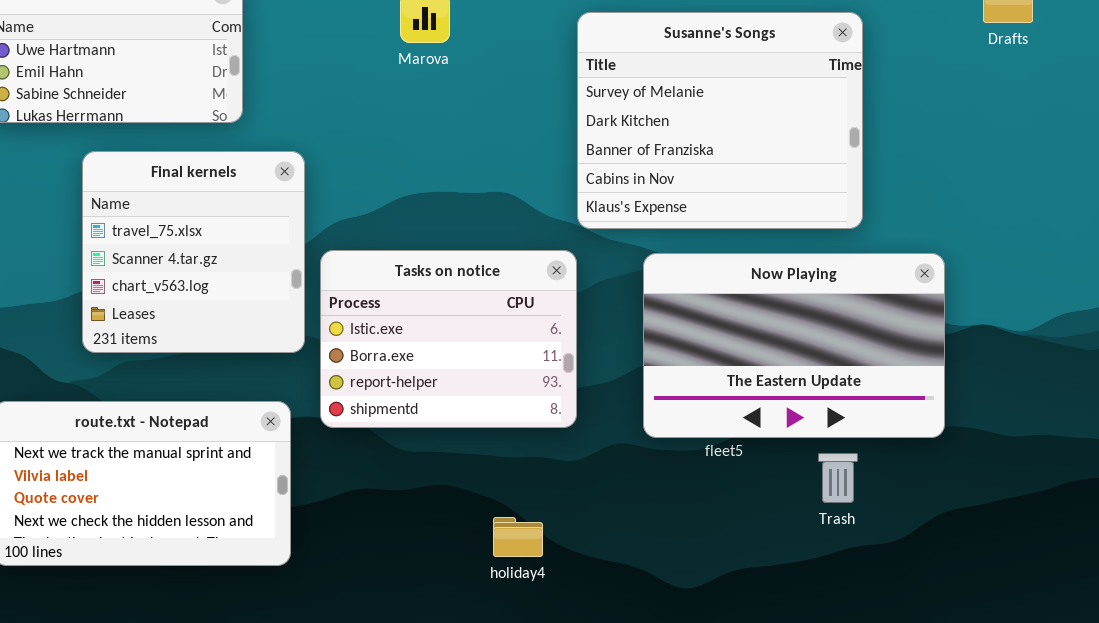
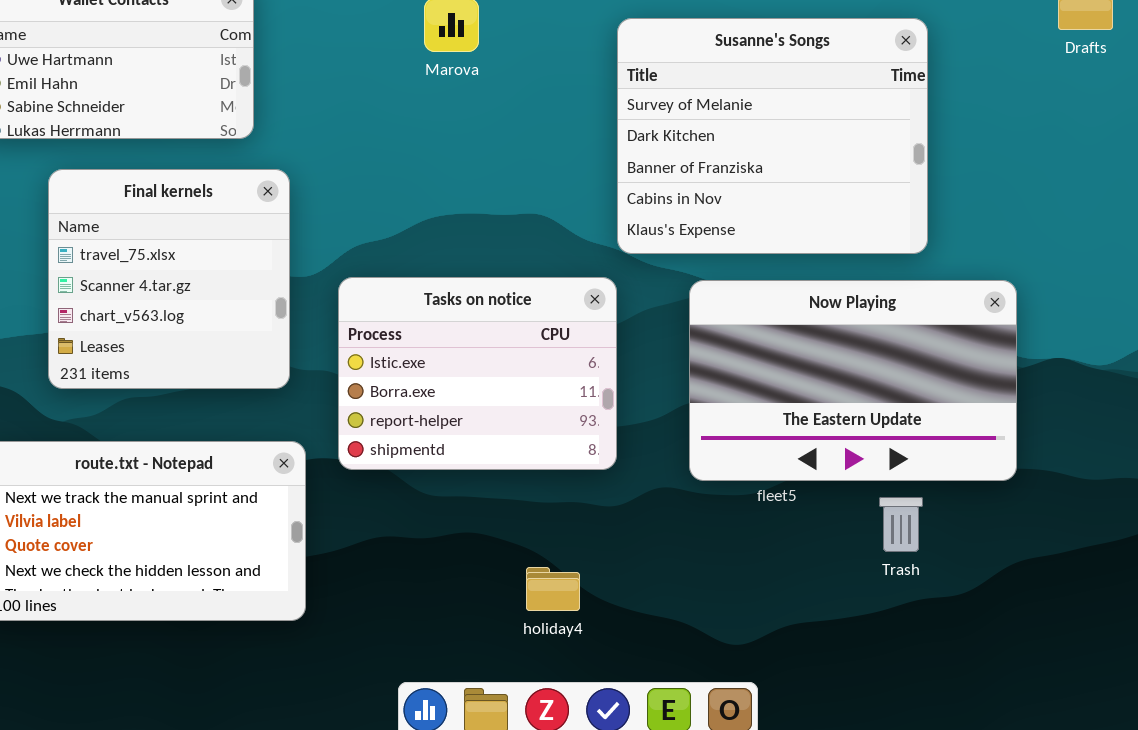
Final kernels: [82,151,305,353] -> [48,169,290,389], moved

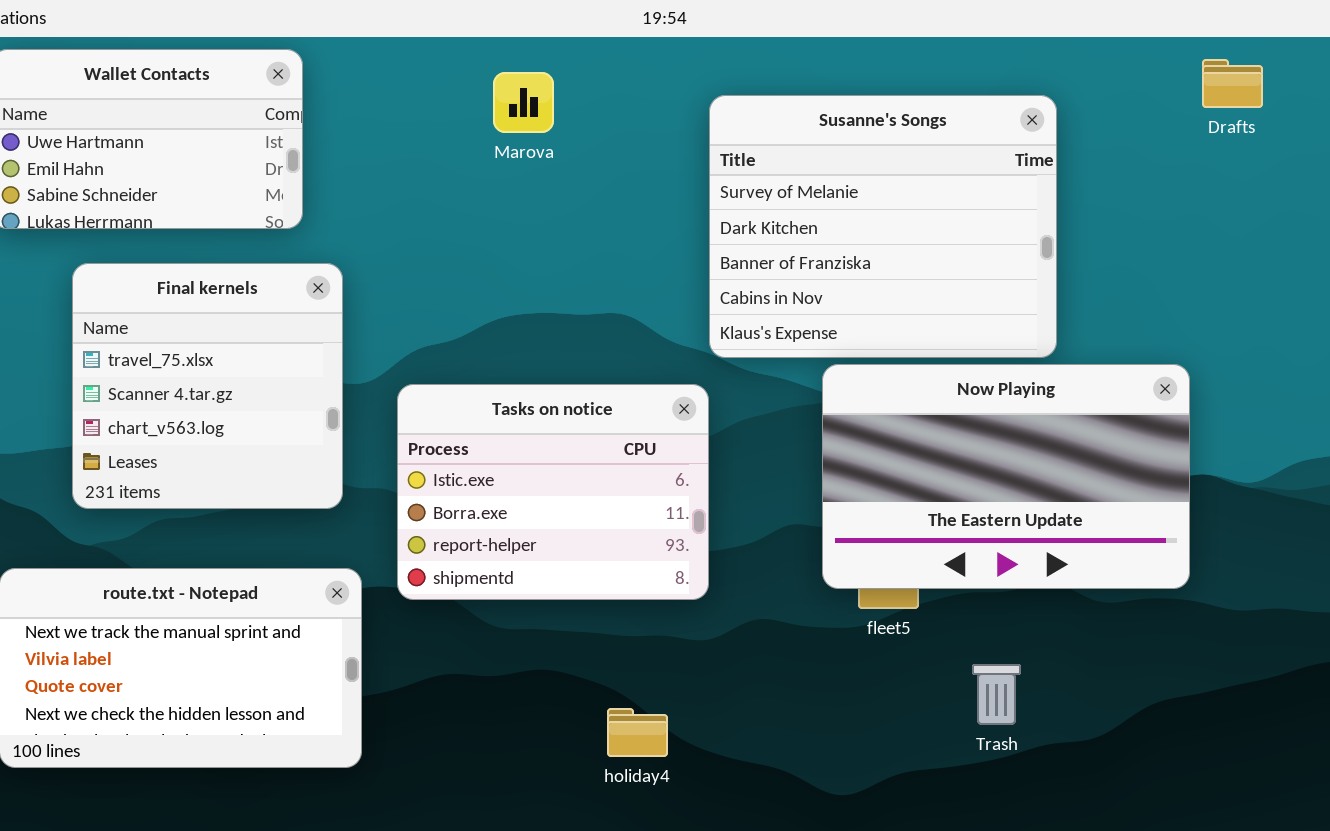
Now Playing: [689,280,1017,481] -> [822,364,1190,589], moved
Trash: [879,497,923,552] -> [972,664,1021,725], moved

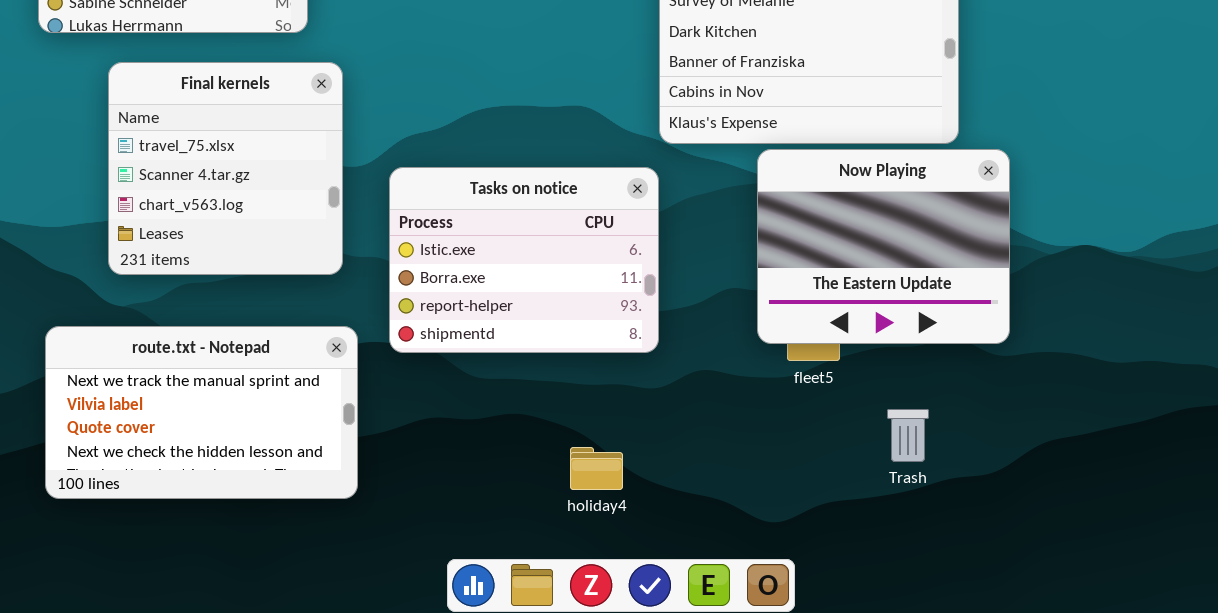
Now Playing: [822,364,1190,589] -> [757,149,1010,344], resized

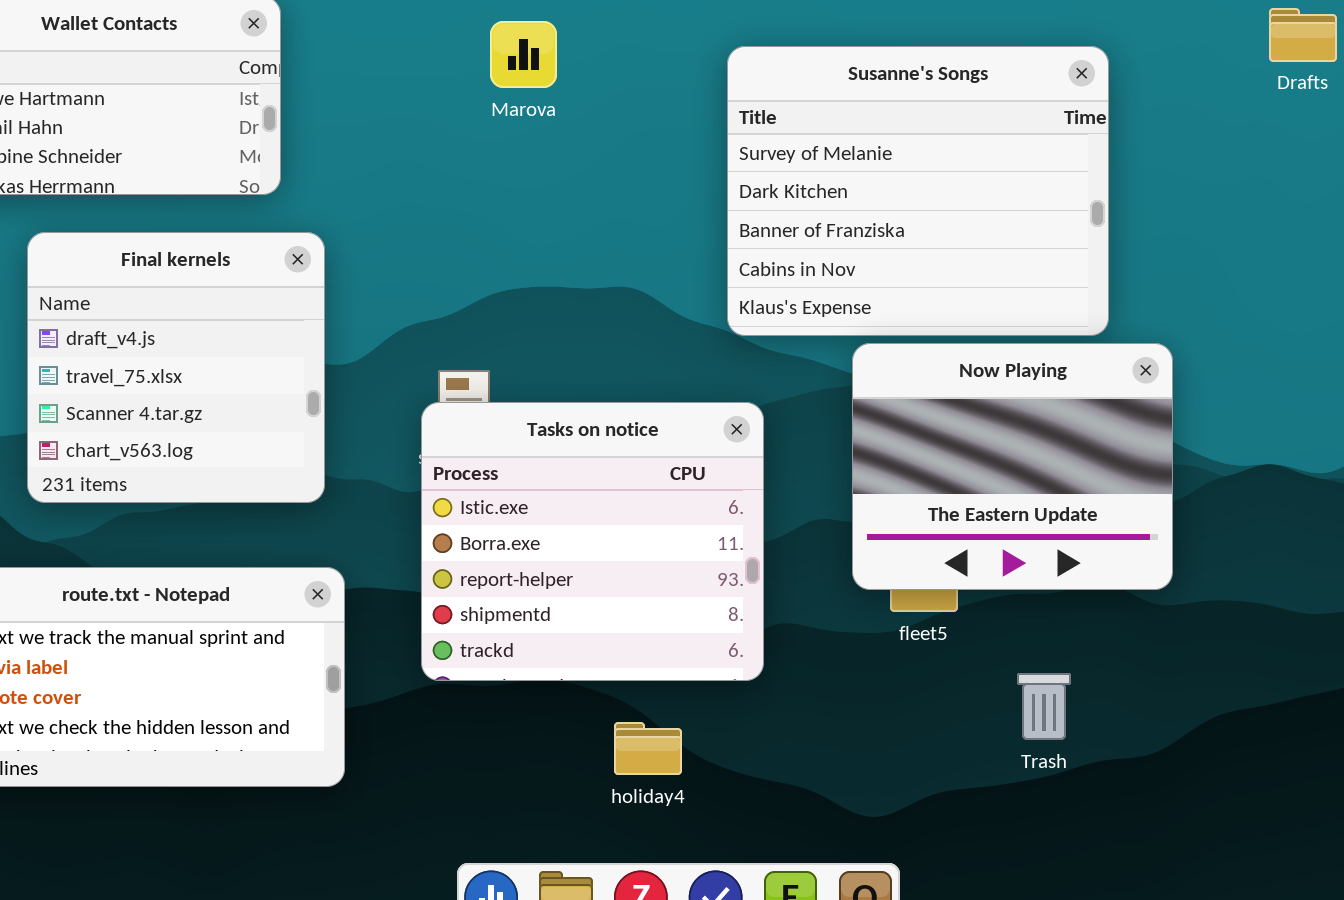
Final kernels: [108,62,343,275] -> [27,232,325,503], scrolled up 1 row
Tasks on notice: [389,167,659,353] -> [421,402,764,681], moved, resized

